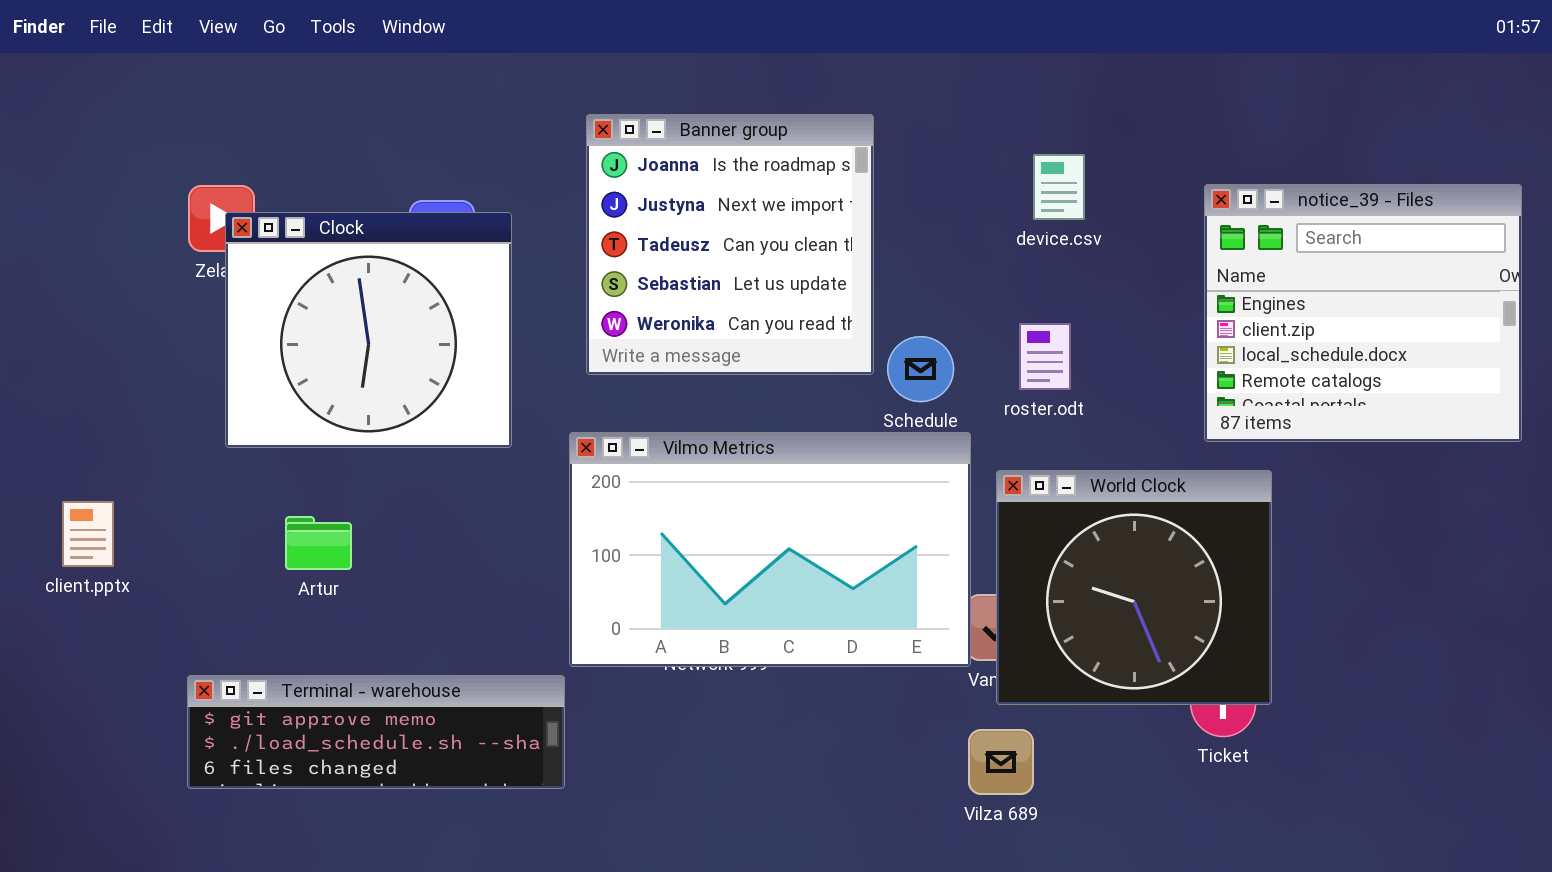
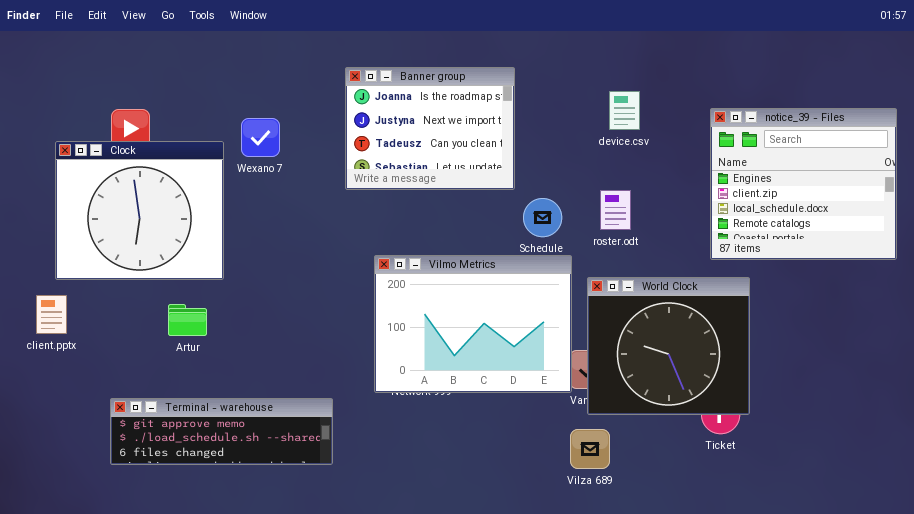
Banner group: [586,114,874,375] -> [345,67,515,190], resized
Clock: [225,212,512,448] -> [55,141,224,280], moved
Vilmo Metrics: [569,432,971,667] -> [374,255,572,393], resized

